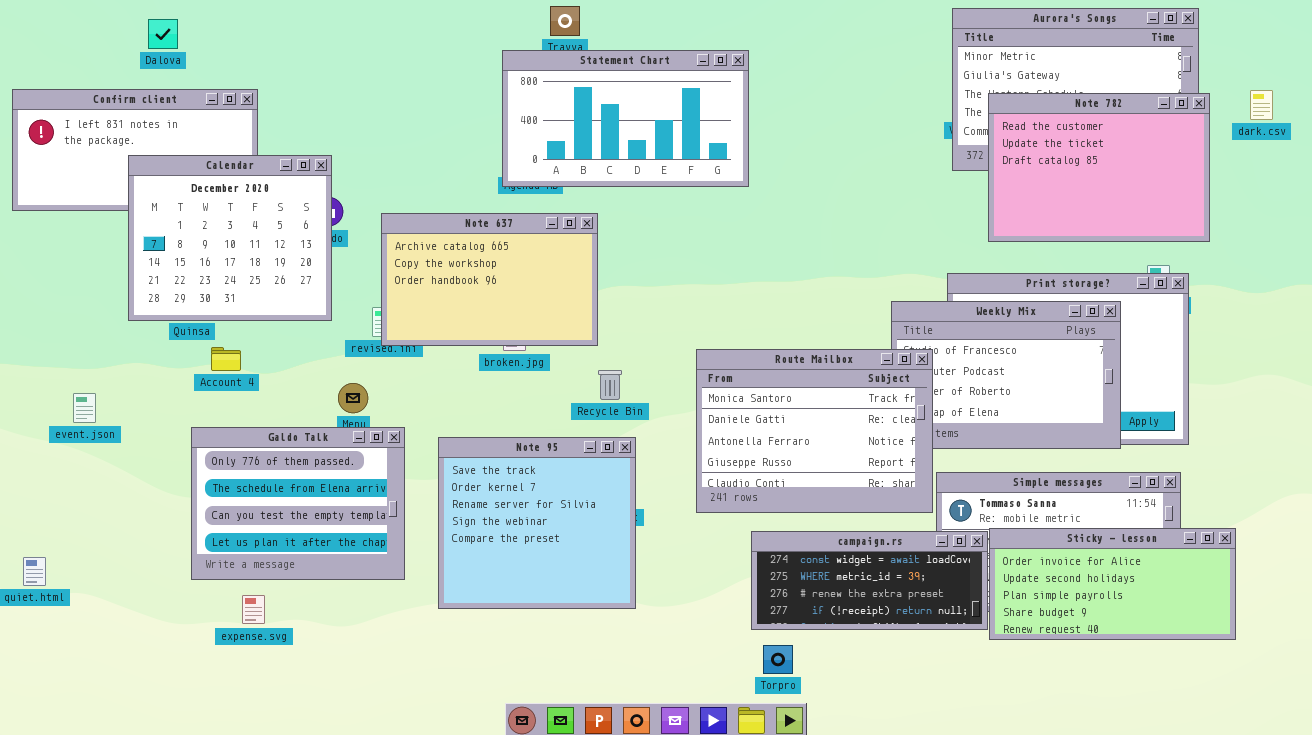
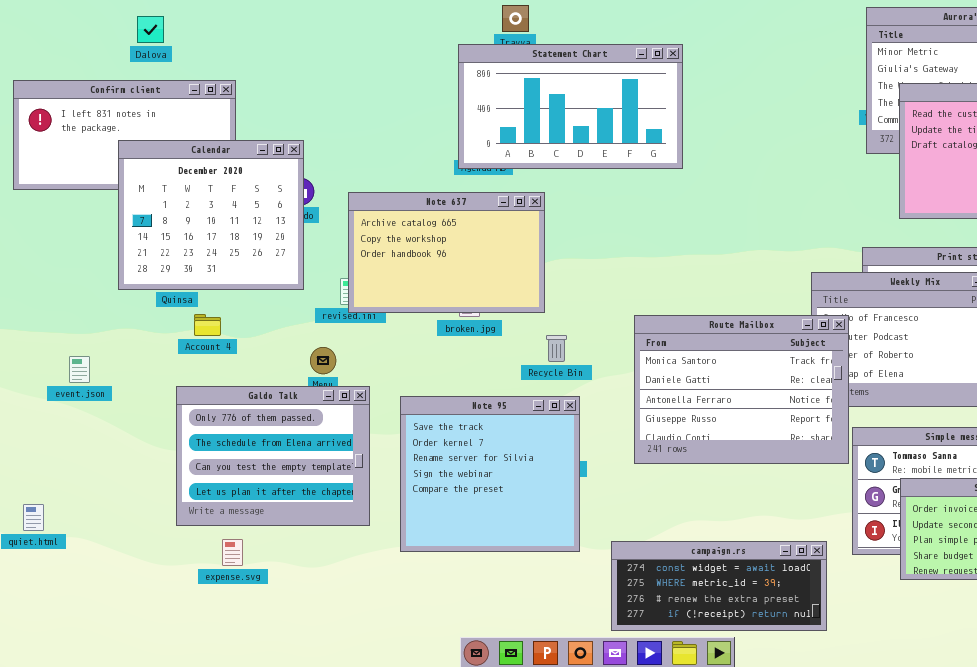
campaign.rs: [751,531,988,630] -> [611,541,827,631], moved

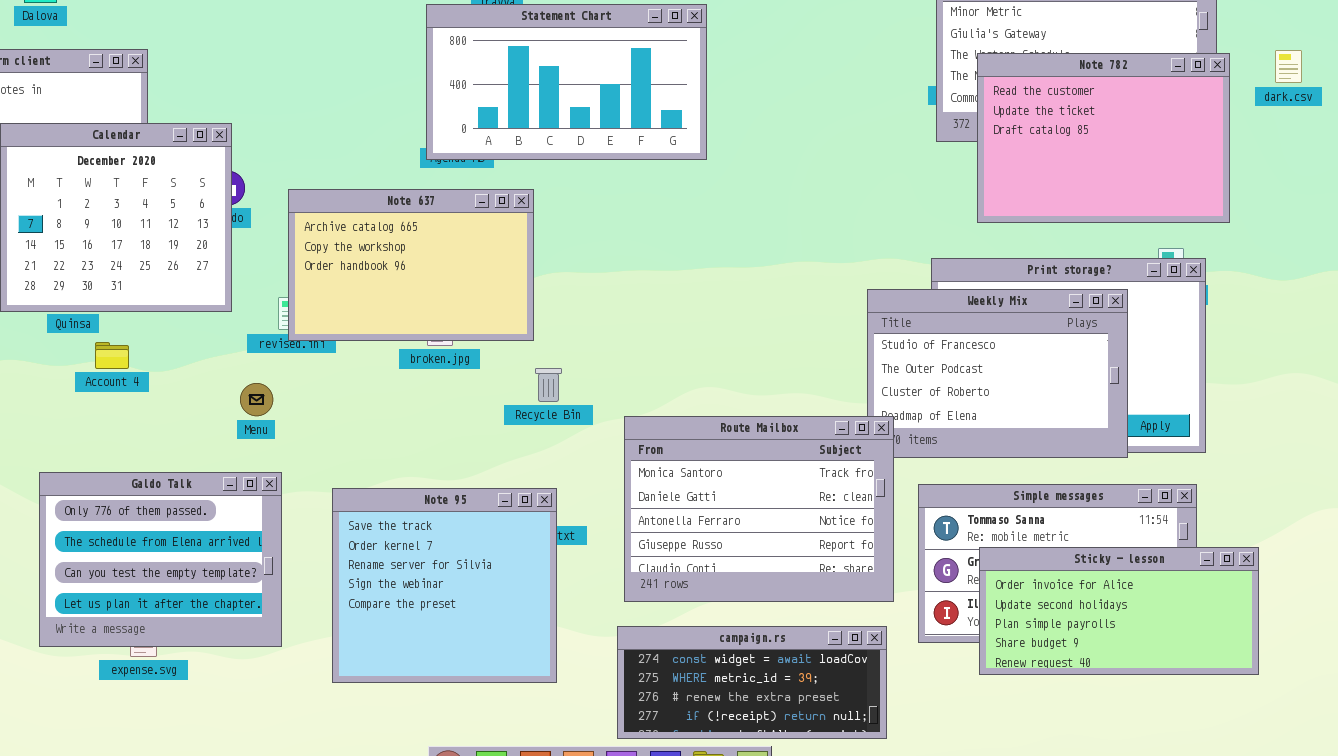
Route Mailbox: [634,315,849,464] -> [624,416,894,602], moved
Galdo Talk: [176,386,370,526] -> [39,472,282,647], moved
Note 95: [400,396,580,552] -> [332,488,557,683], moved

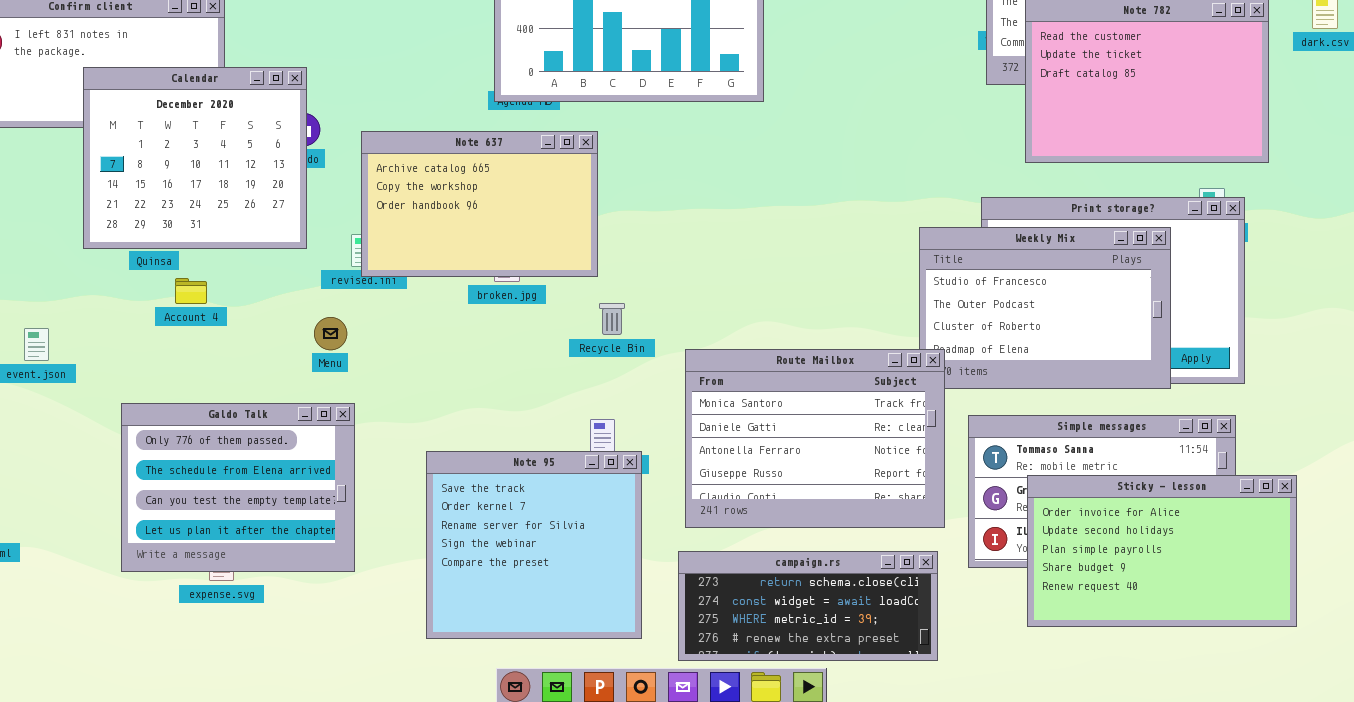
Note 95: [332,488,557,683] -> [426,451,642,639], moved
Sticky - lesson: [979,547,1259,675] -> [1027,475,1297,627], resized
campaign.rs: [617,626,887,739] -> [678,551,938,661], scrolled up 1 row

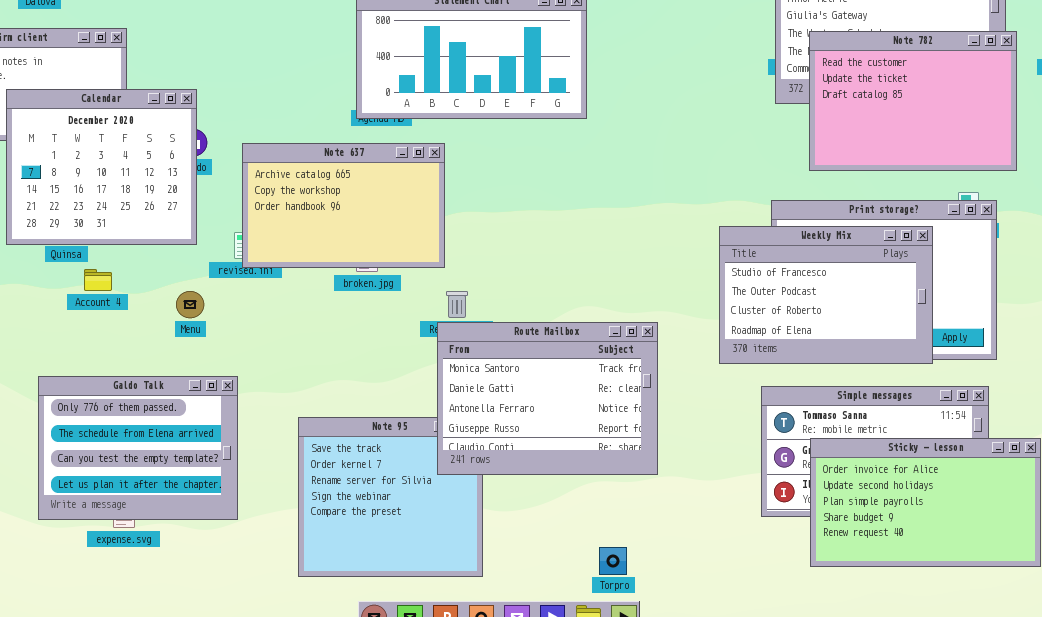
Menu: [314,317,347,350] -> [176,291,204,318], moved
Route Mailbox: [685,349,945,528] -> [437,322,658,475], moved
campaign.rs: [678,551,938,661] -> none, closed

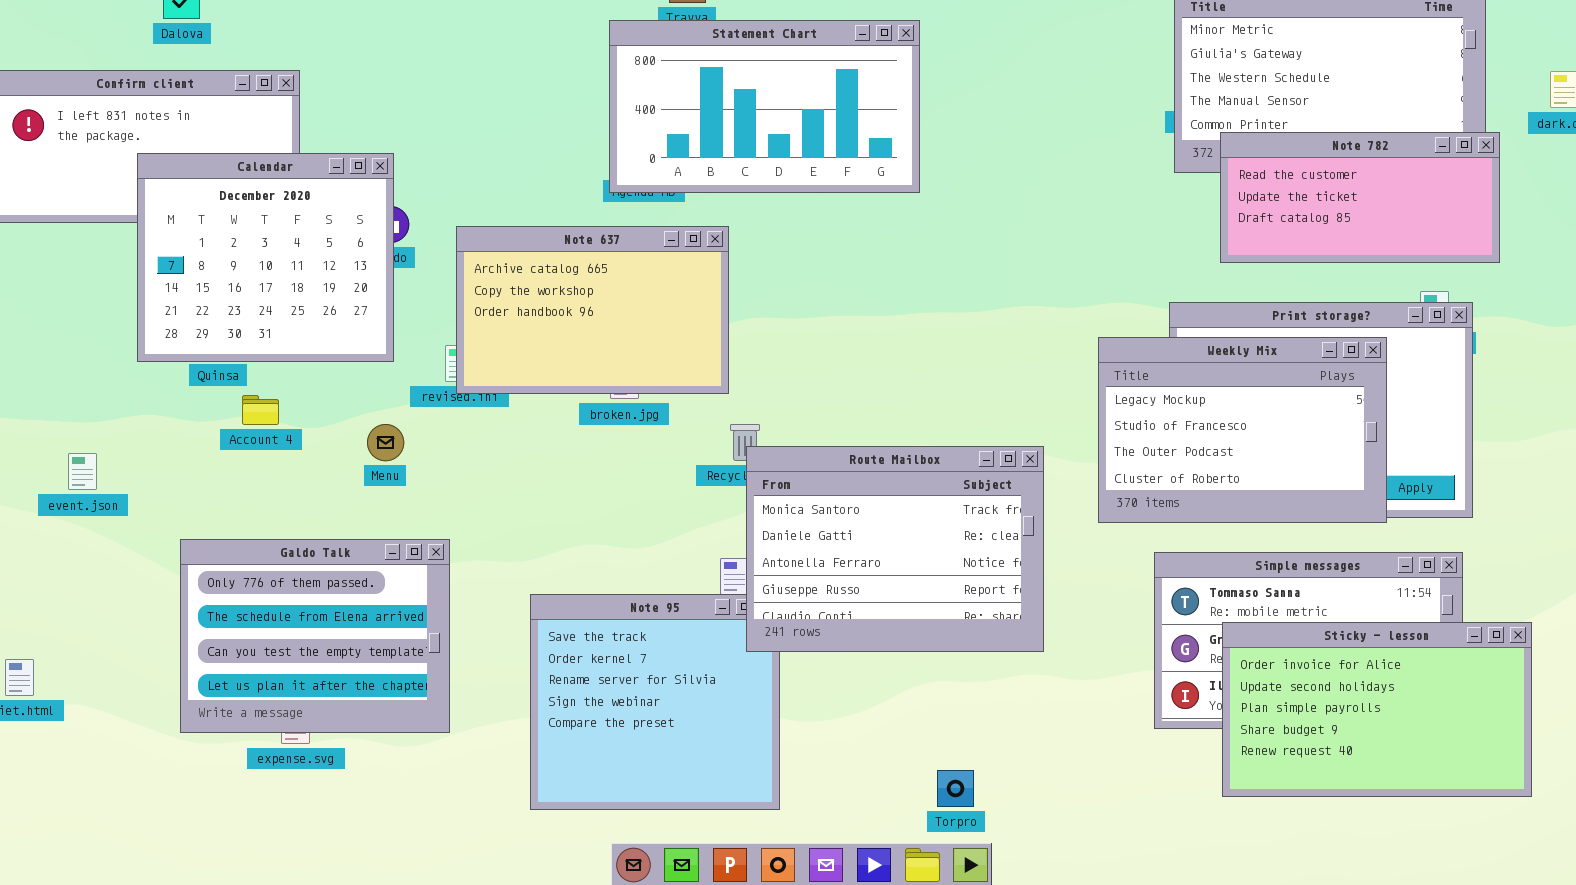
Note 782: [809,31,1017,171] -> [1220,132,1500,263], resized
Weekly Mix: [719,226,933,364] -> [1098,337,1387,523], scrolled up 1 row
Route Mailbox: [437,322,658,475] -> [746,446,1044,652], moved

